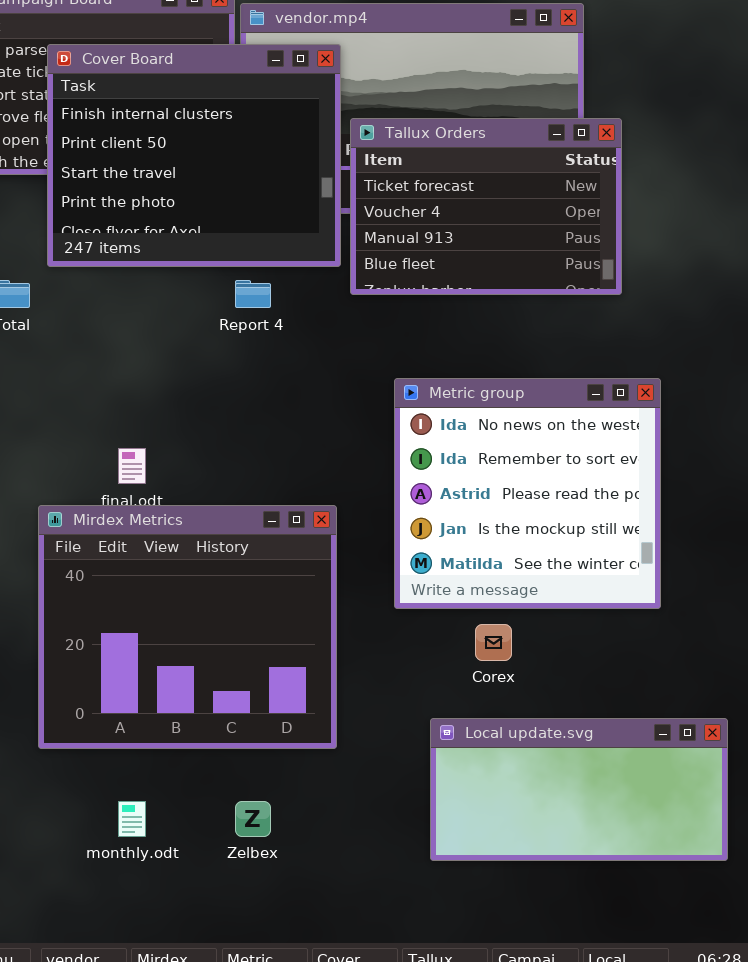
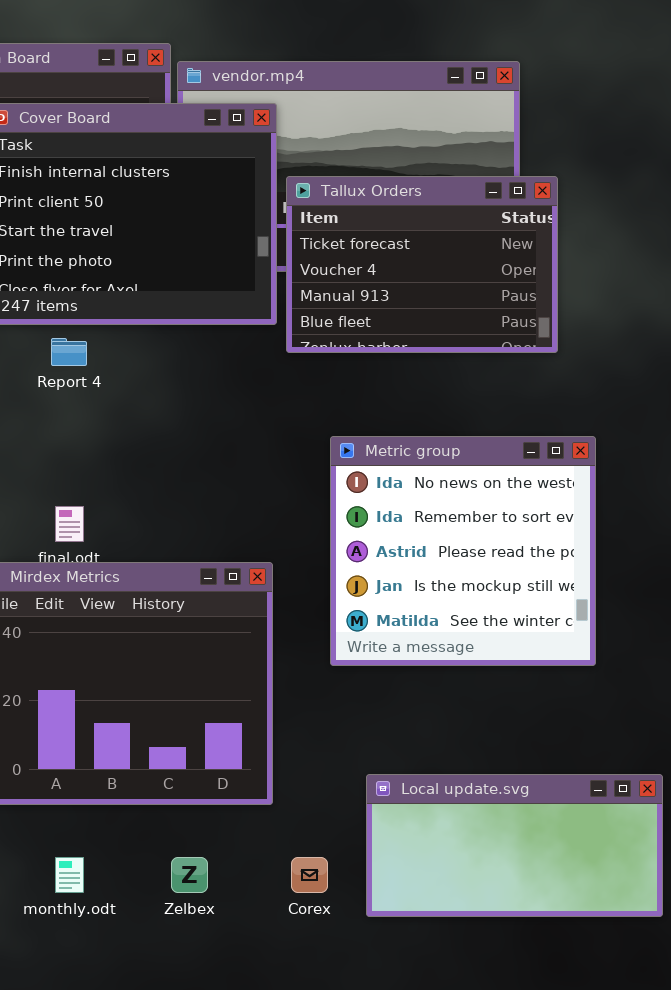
Report 4: [235,280,271,308] -> [51,338,87,366], moved
Corex: [475,624,512,661] -> [291,857,328,893], moved

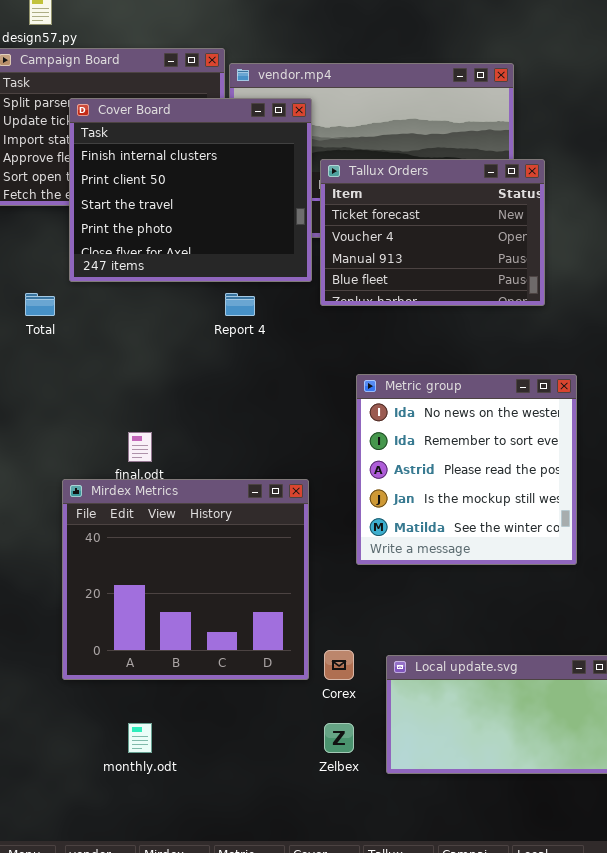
Report 4: [51,338,87,366] -> [225,293,255,316], moved
Zelbex: [171,857,208,893] -> [324,723,354,753], moved
Corex: [291,857,328,893] -> [324,650,354,680], moved

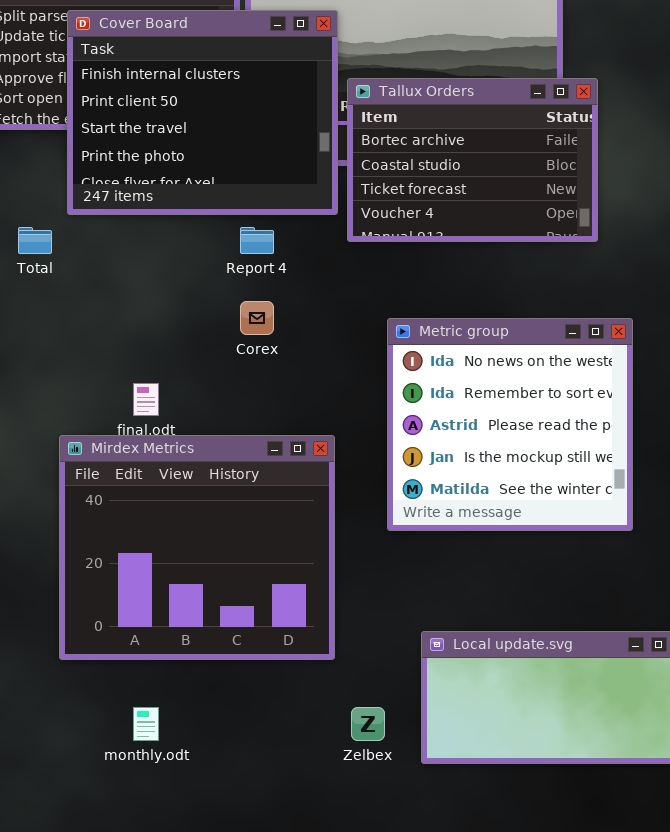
Tallux Orders: [320,159,545,306] -> [347,78,598,242], scrolled up 2 rows
Corex: [324,650,354,680] -> [240,301,274,335], moved

